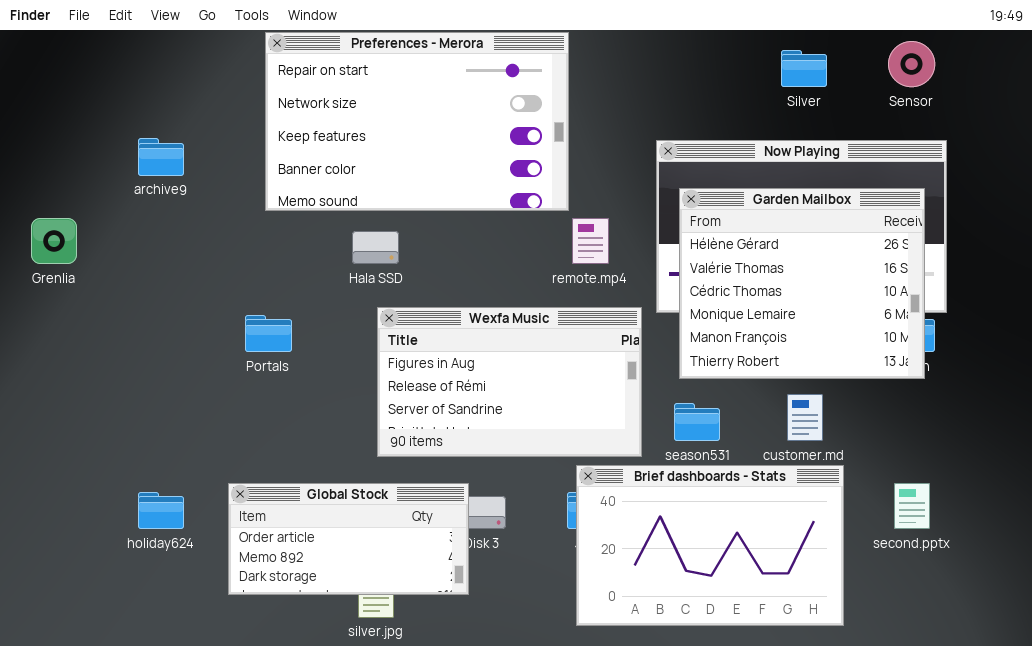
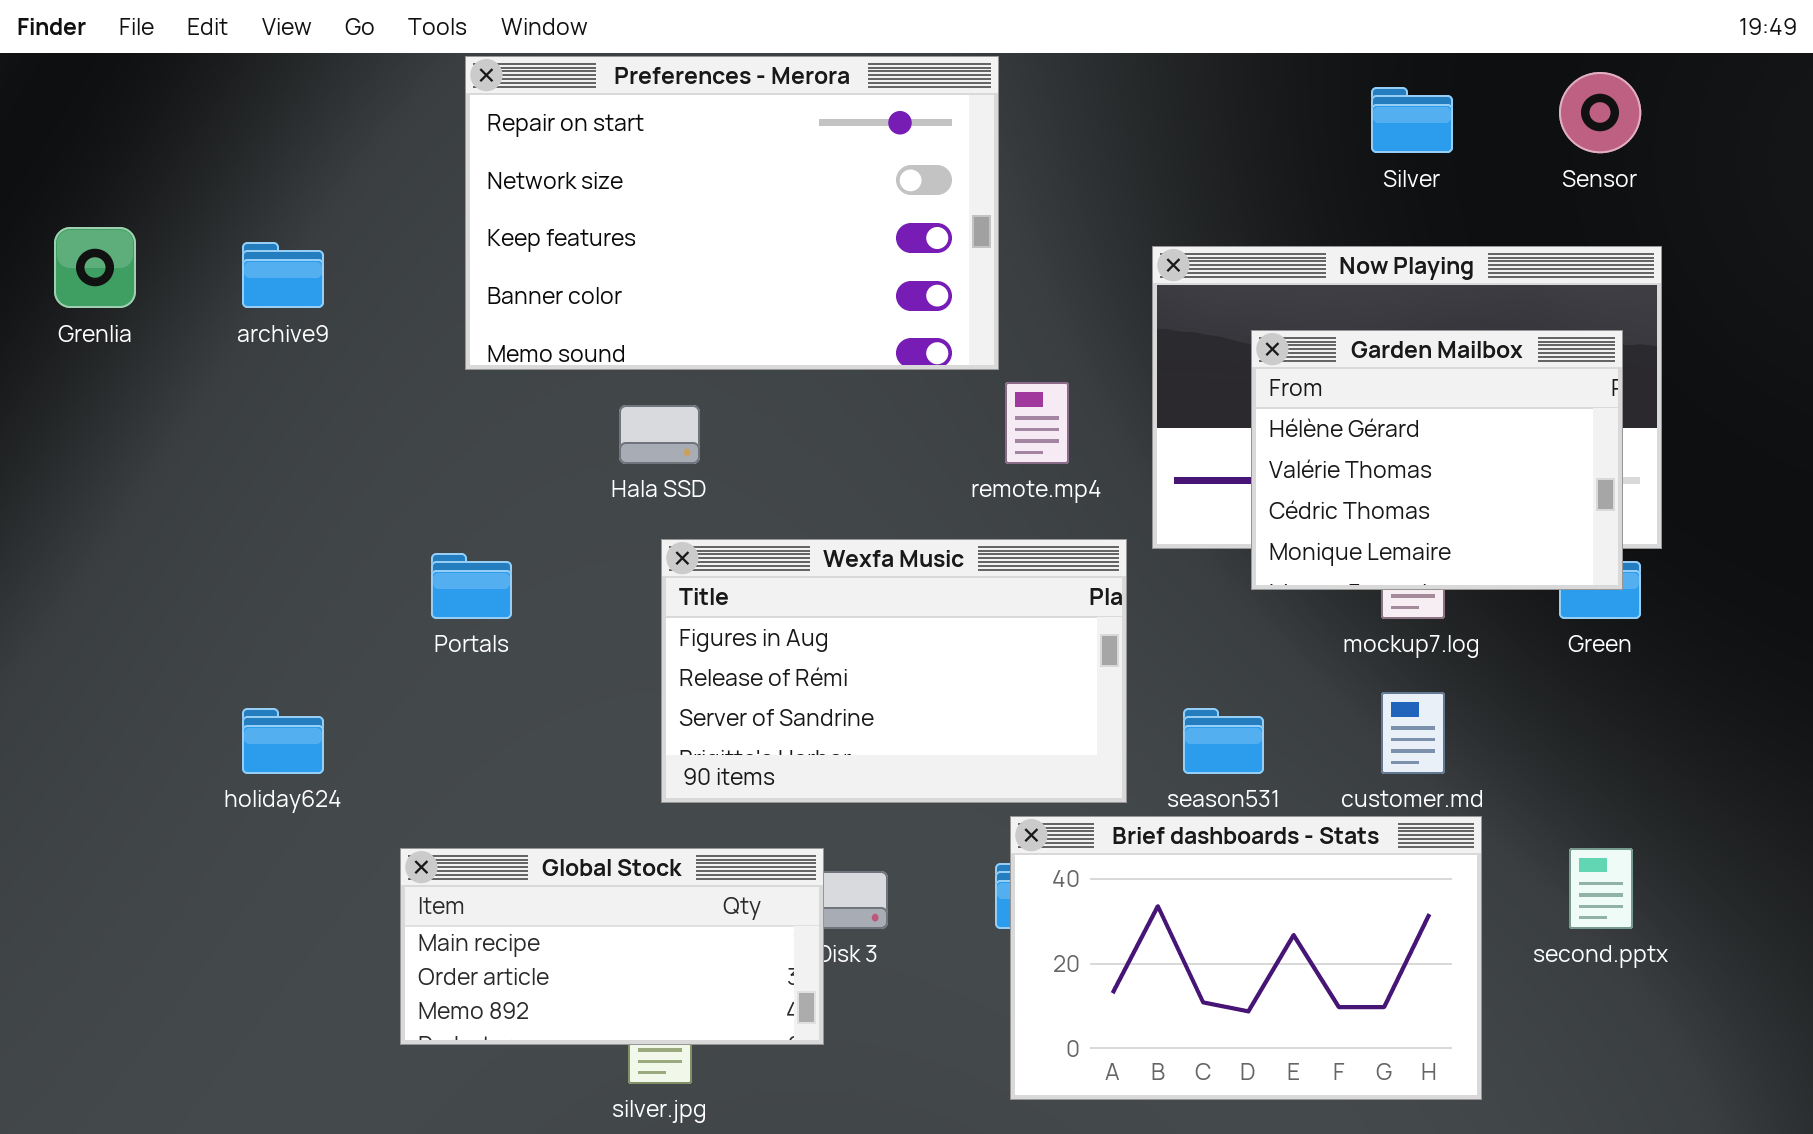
Garden Mailbox: [679,188,925,379] -> [1251,330,1623,590], resized
Grenlia: [31,218,77,264] -> [54,227,136,308], moved
Global Stock: [228,483,469,595] -> [400,848,824,1045], scrolled up 1 row
holiday624: [138,492,184,529] -> [242,708,324,774], moved

